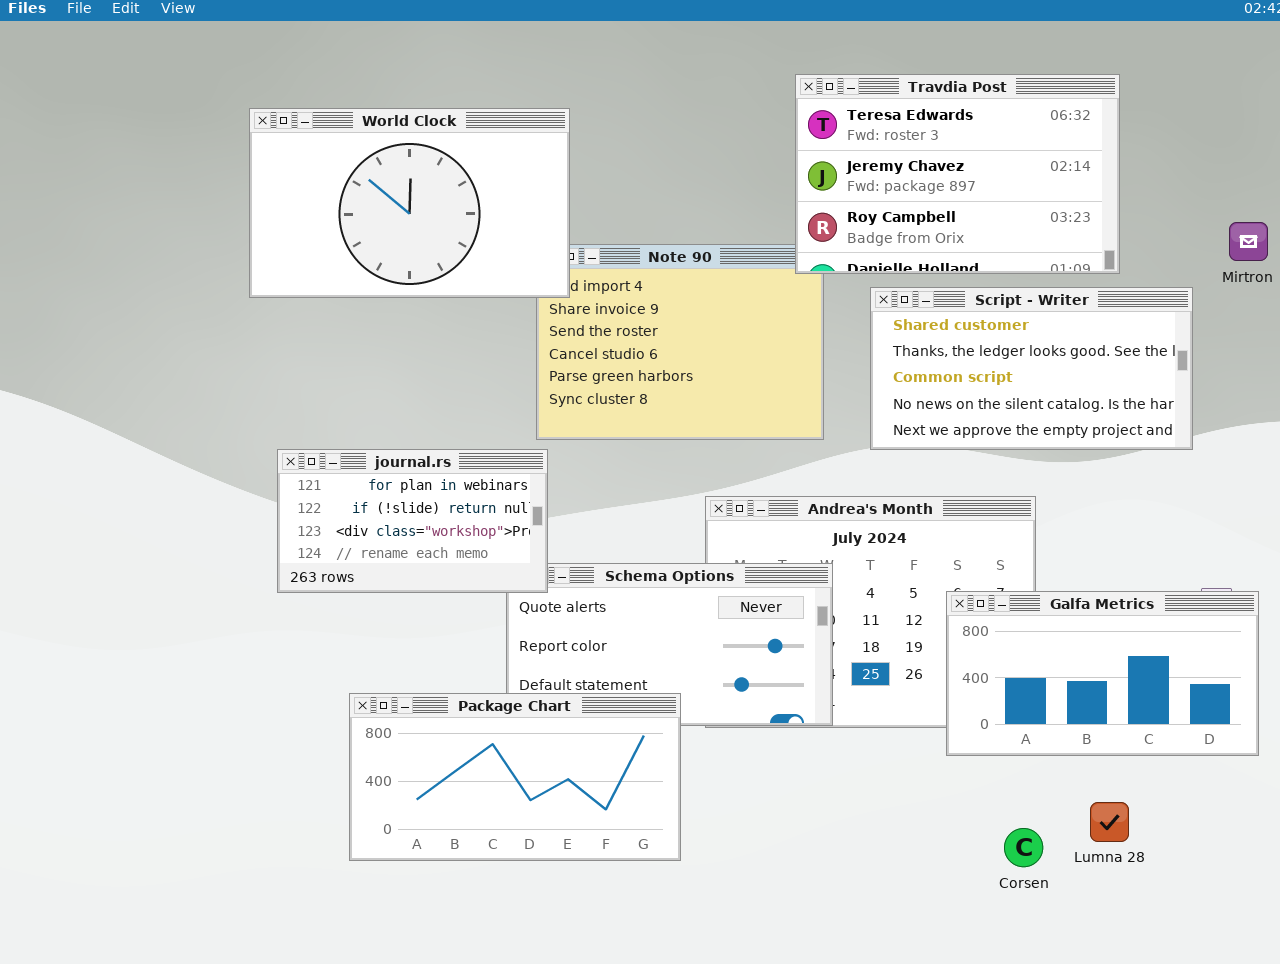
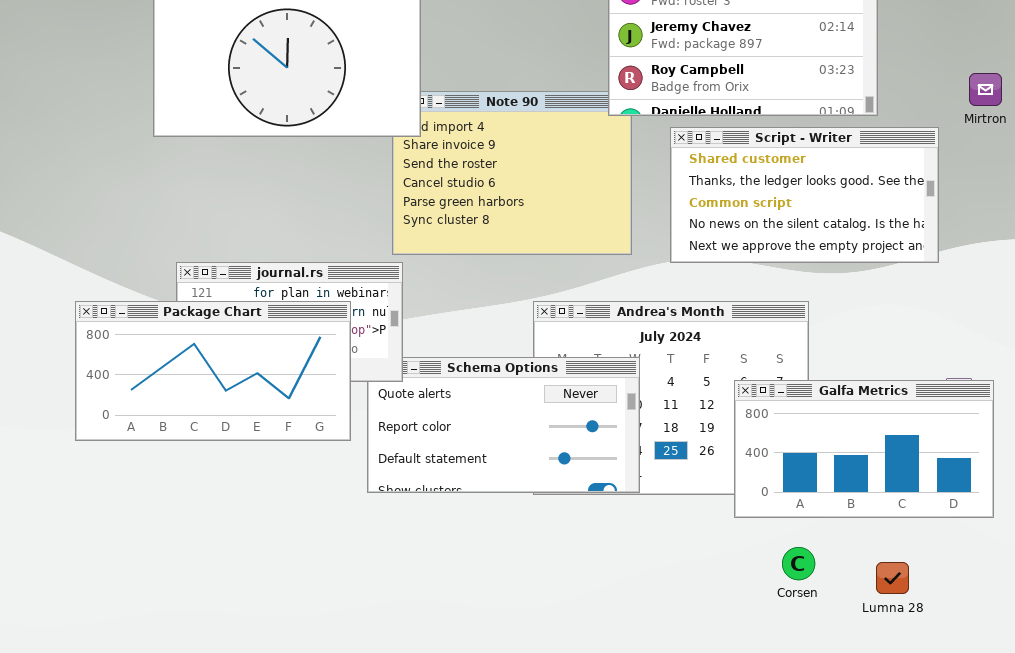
Package Chart: [349,693,681,861] -> [75,301,351,441], moved
Lumna 28: [1090,802,1129,842] -> [876,562,909,594], moved
Corsen: [1004,828,1043,867] -> [782,547,815,580], moved

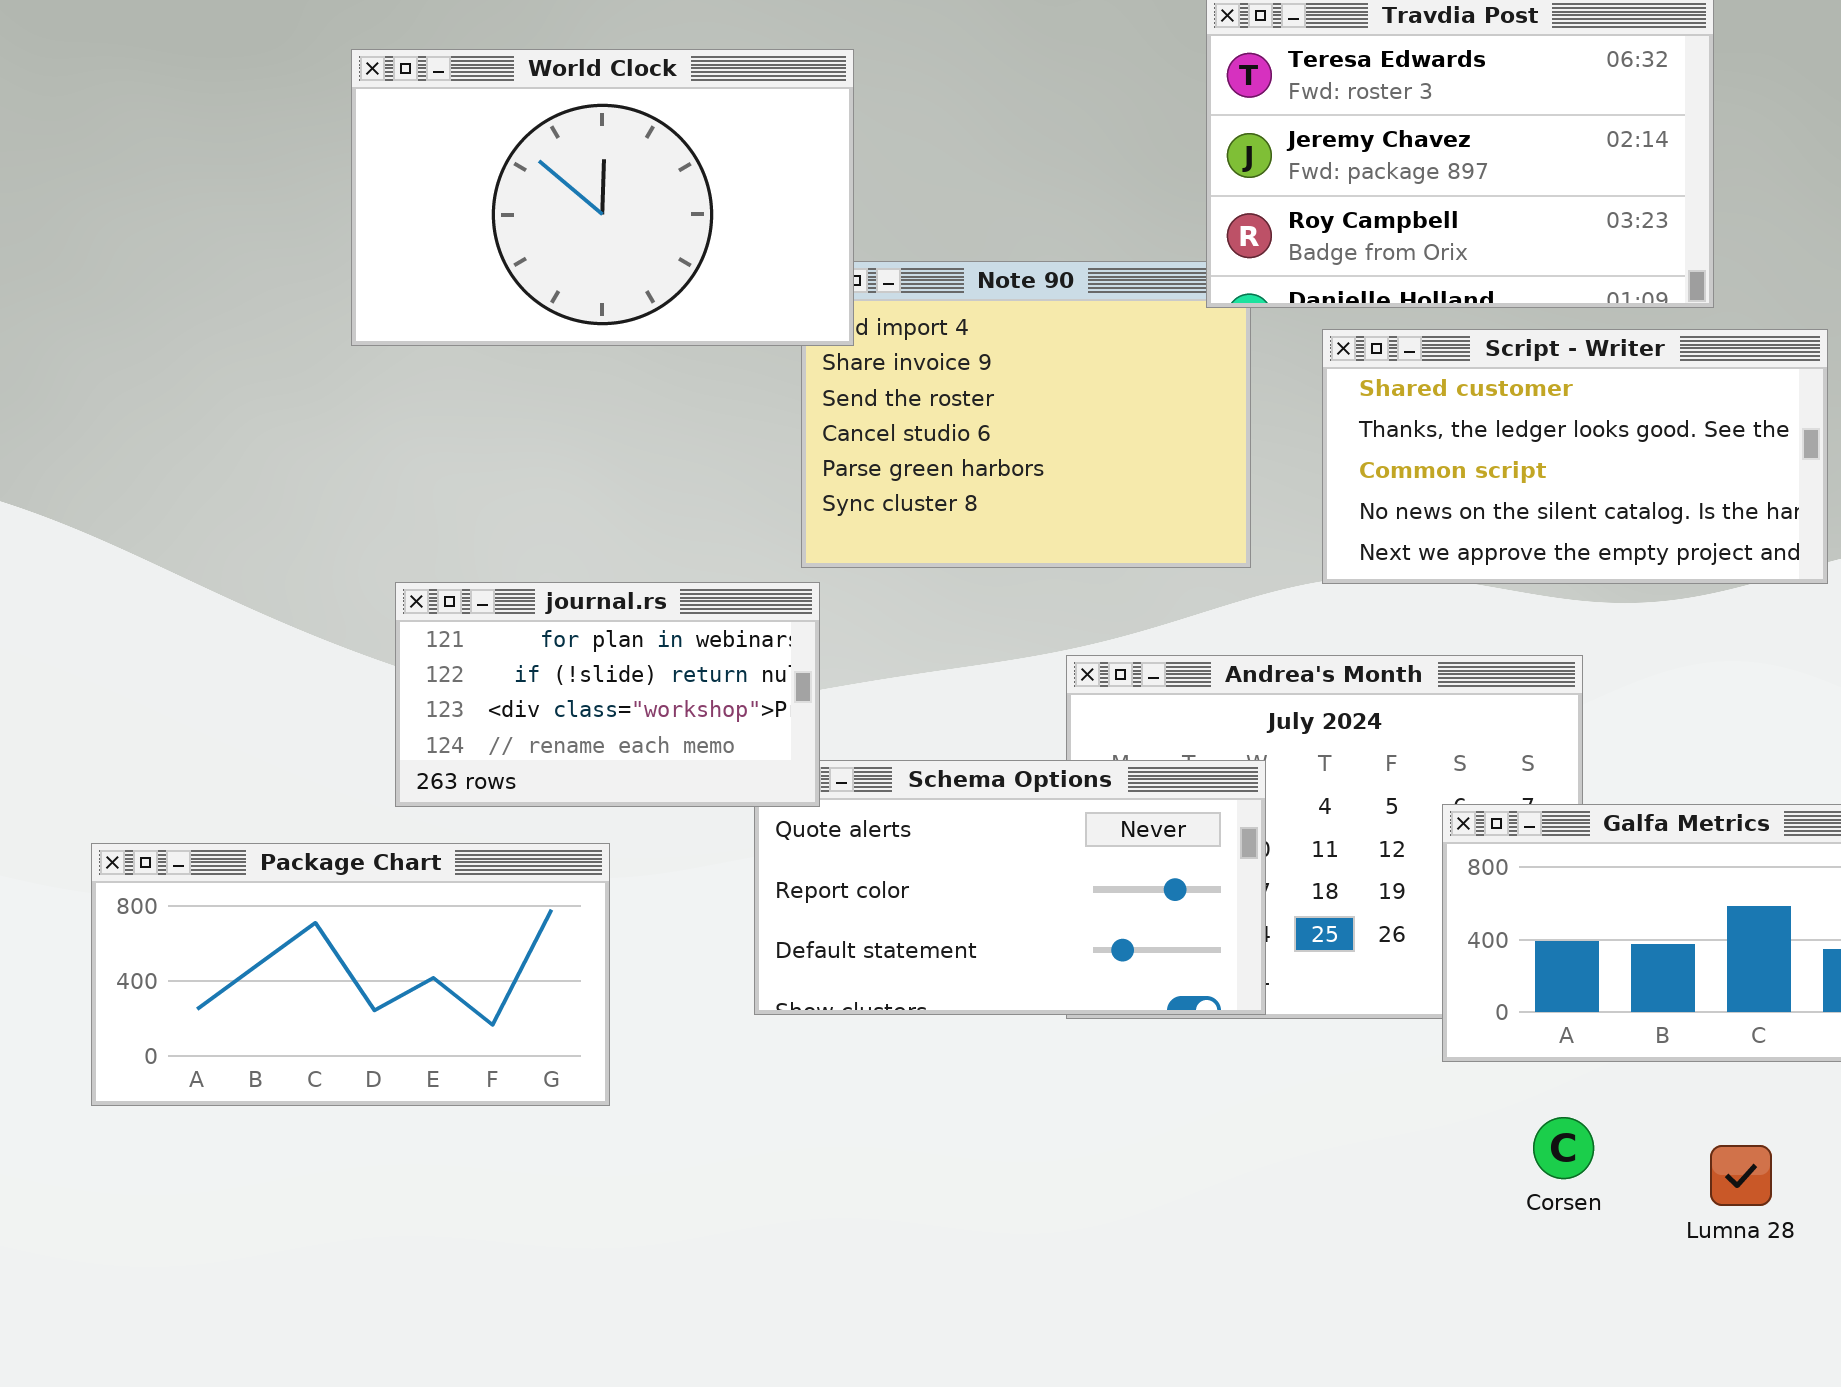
Package Chart: [75,301,351,441] -> [91,843,610,1106], moved

